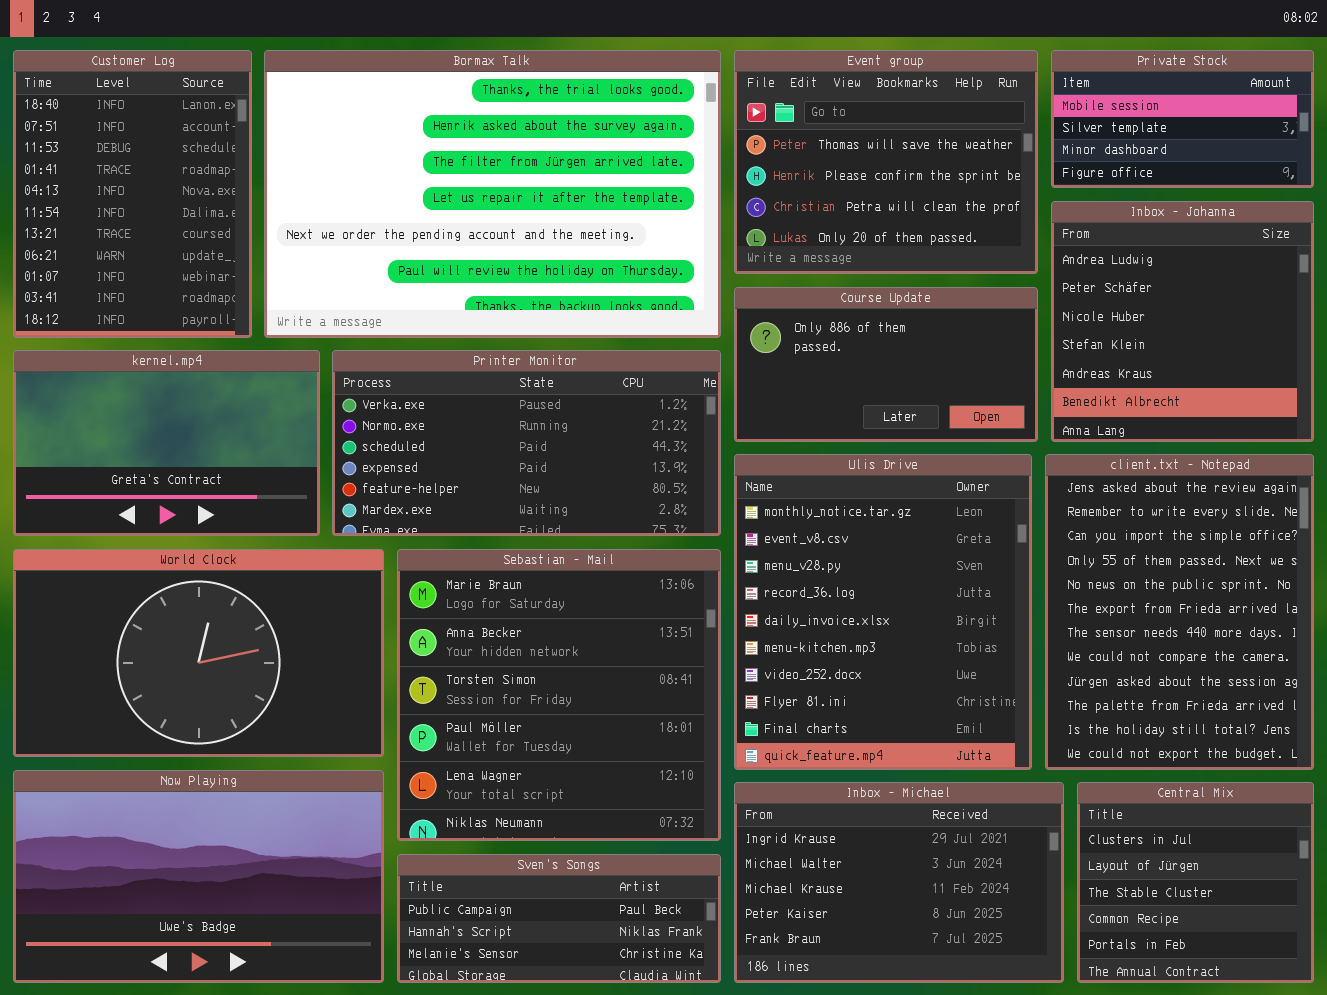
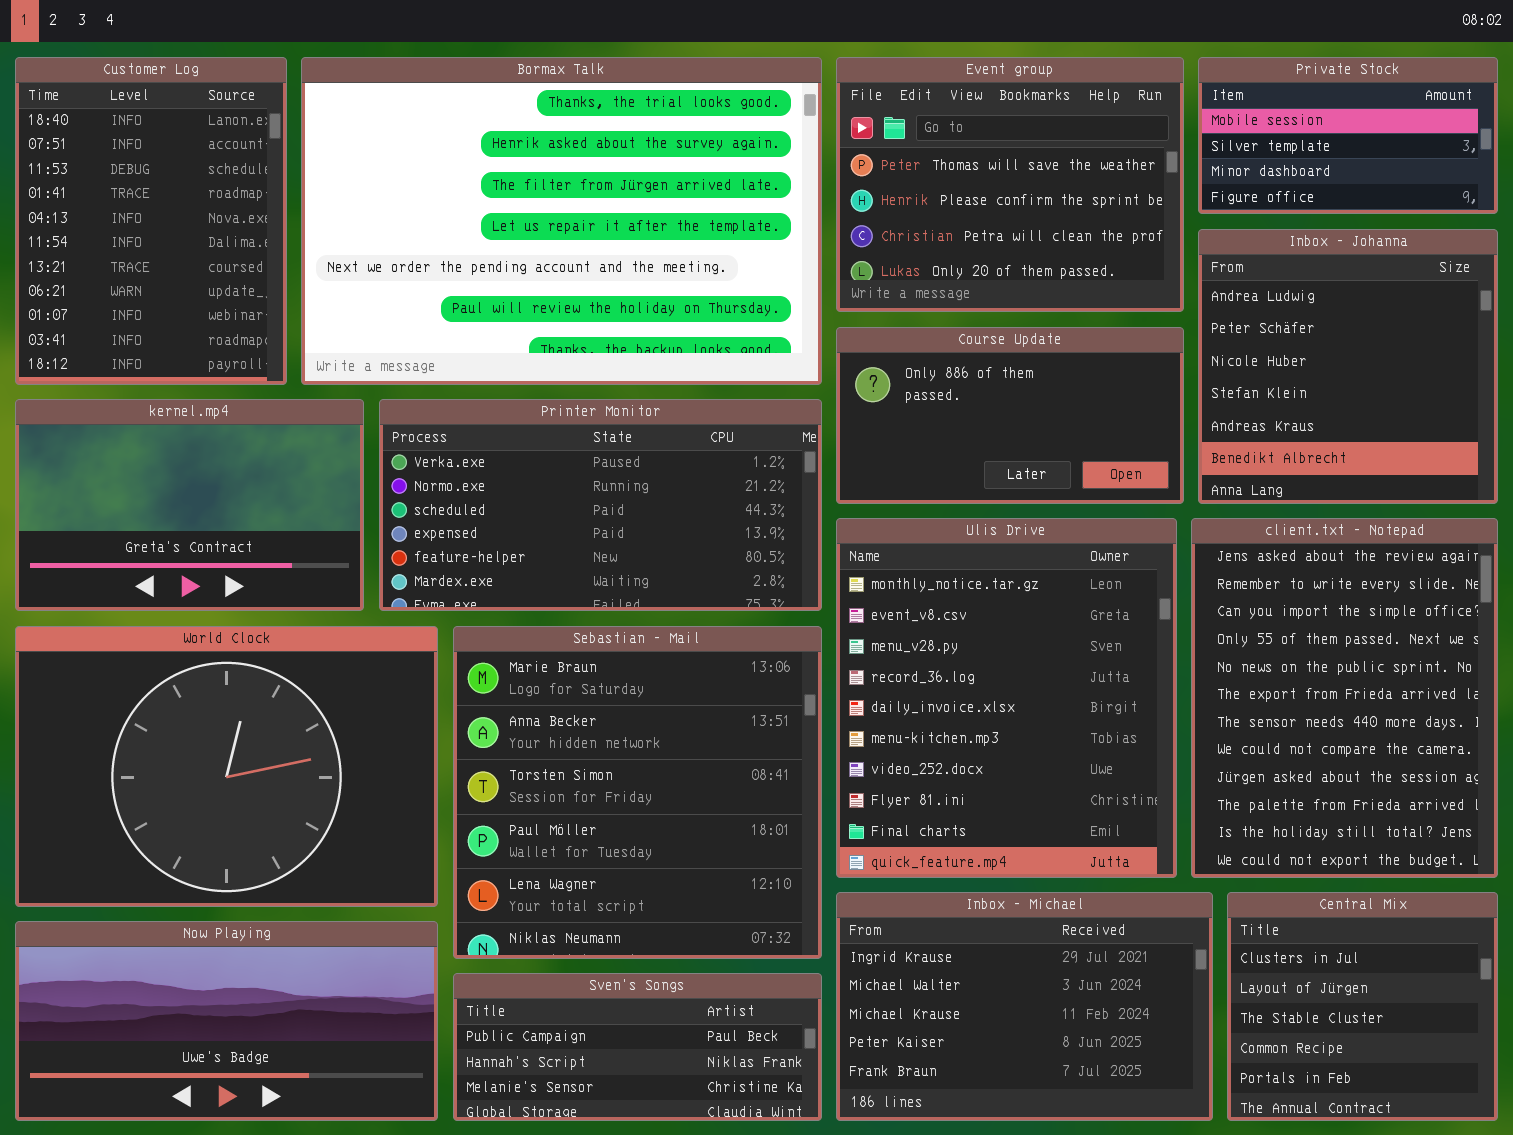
World Clock: [13,549,384,757] -> [15,626,438,907], resized
Now Playing: [13,770,384,983] -> [15,921,438,1121], resized

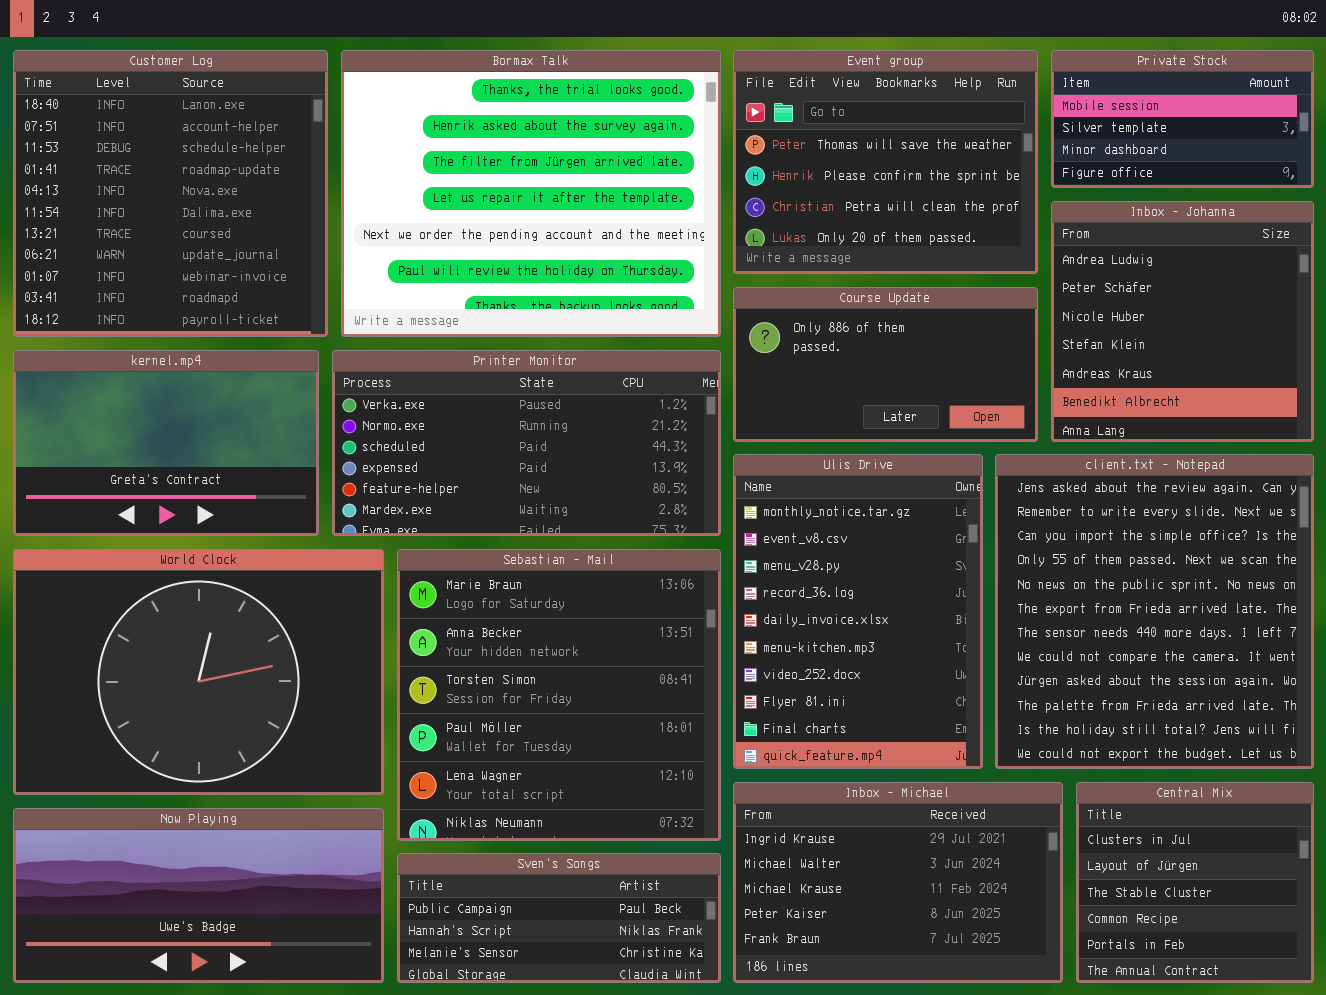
Customer Log: [15,57,287,385] -> [13,50,328,337], resized
Bormax Talk: [301,57,822,385] -> [341,50,721,337], resized
Ulis Drive: [836,518,1177,878] -> [733,454,983,769], resized
client.txt - Notepad: [1191,518,1498,878] -> [995,454,1314,769], resized

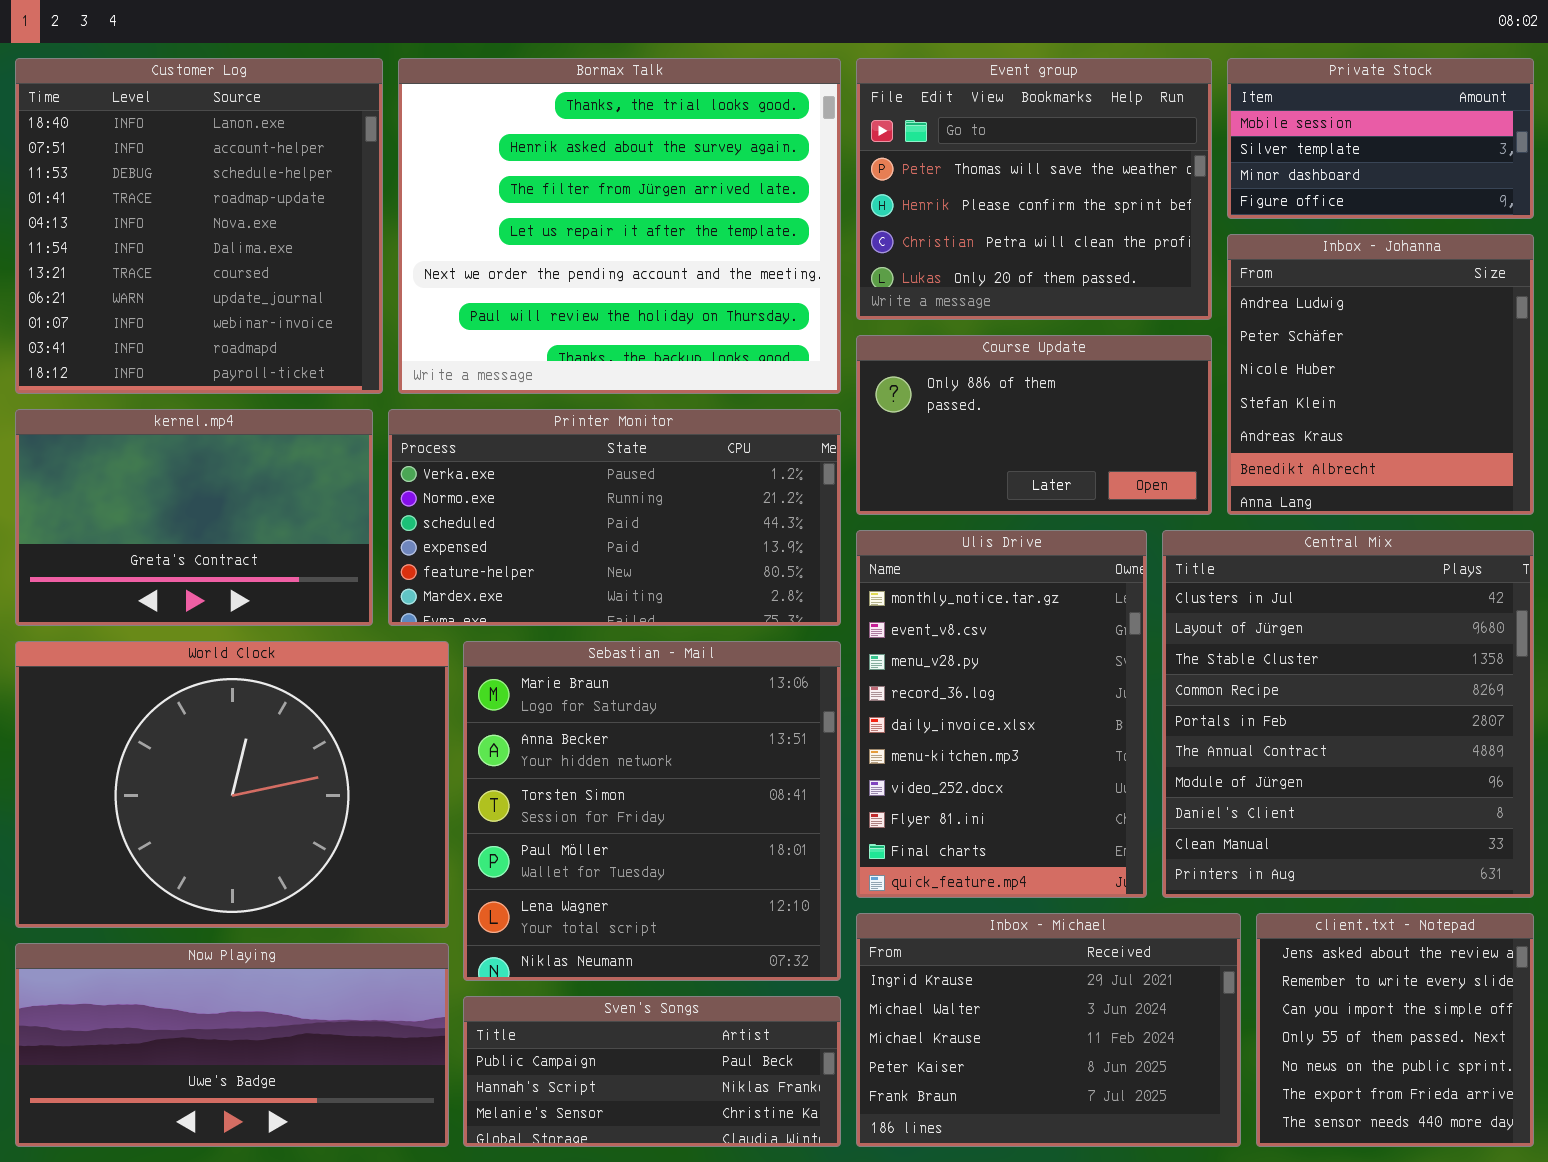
client.txt - Notepad: [995,454,1314,769] -> [1256,913,1534,1147], moved, resized
Central Mix: [1076,782,1314,983] -> [1162,530,1534,898], moved, resized

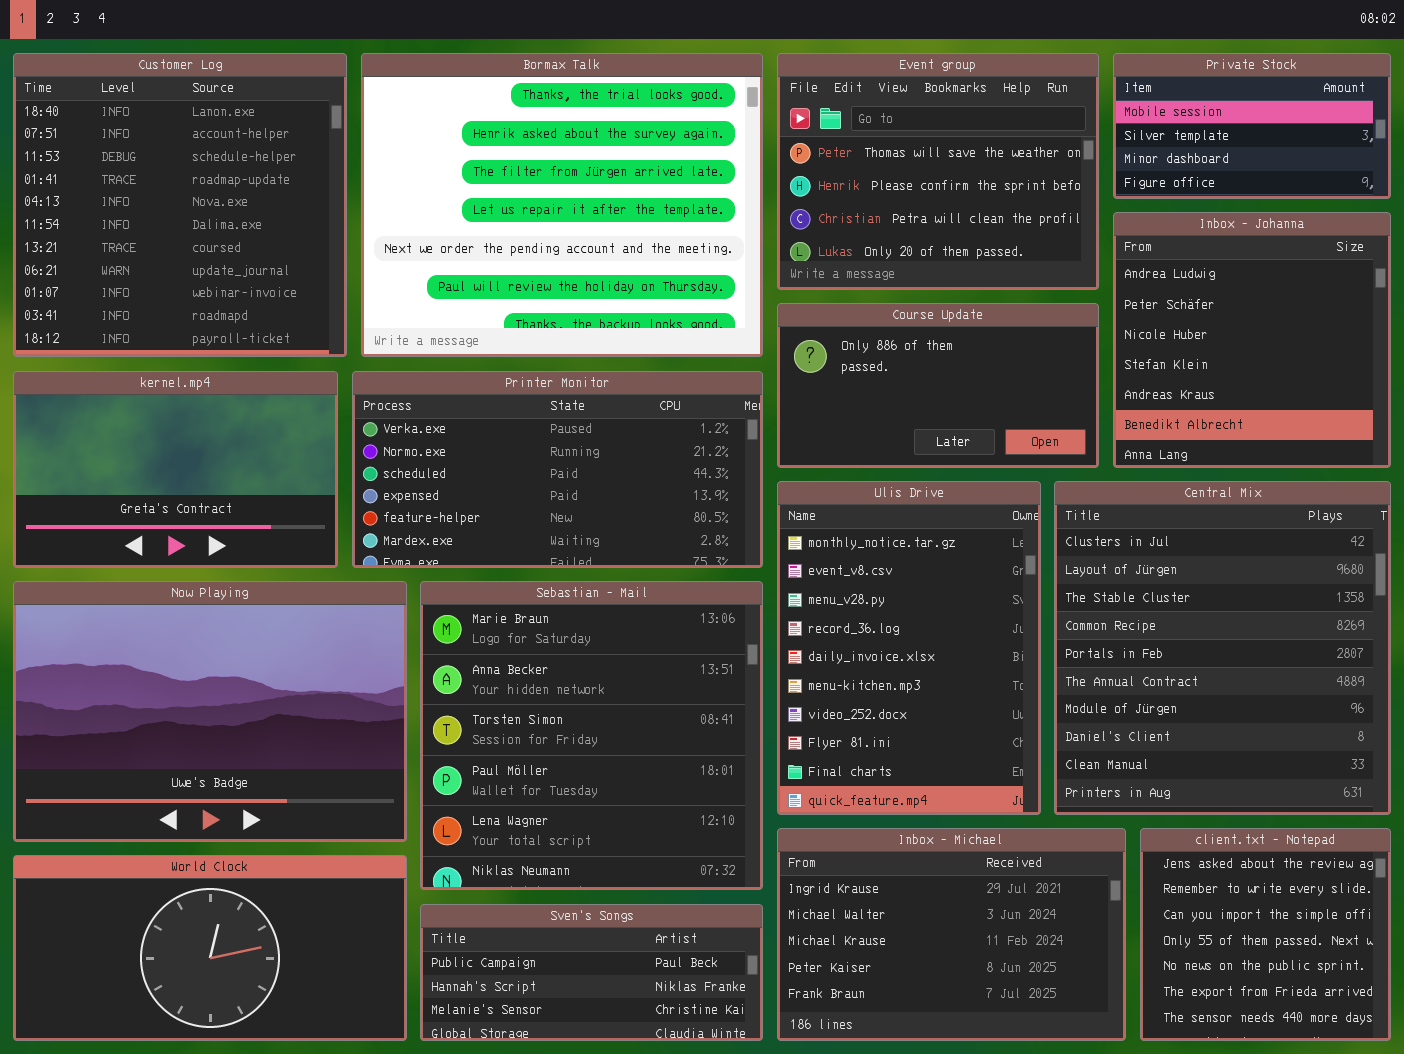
World Clock: [15,641,449,928] -> [13,855,407,1041], moved, resized
Now Playing: [15,943,449,1147] -> [13,581,407,842], moved, resized

